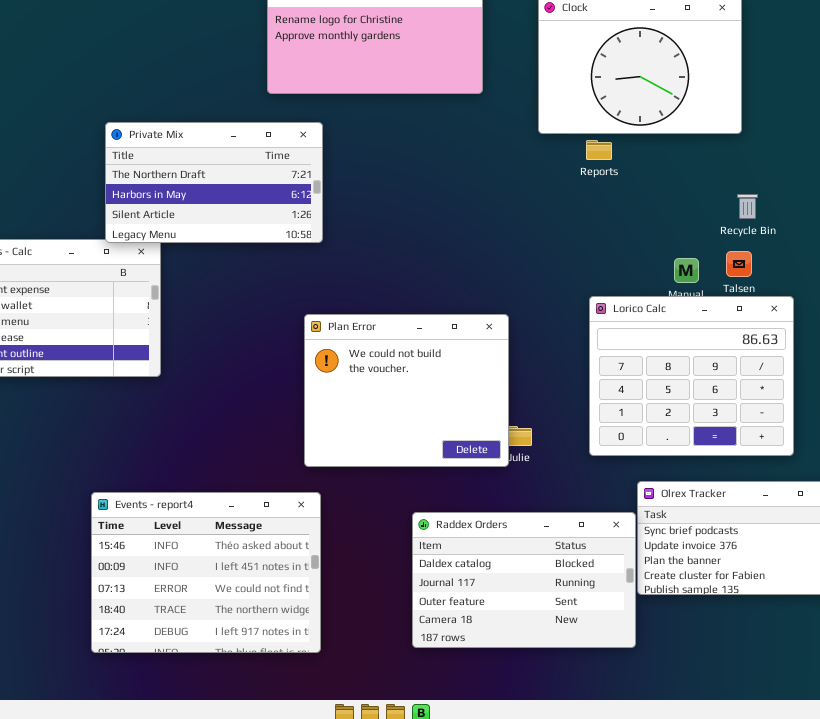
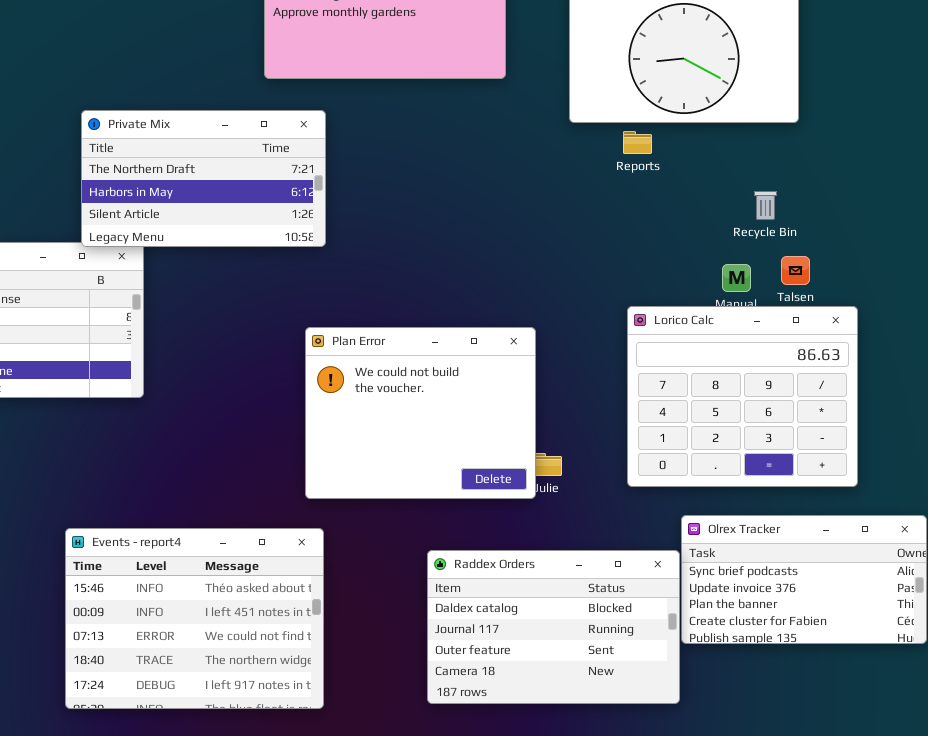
Recycle Bin: [737,194,758,219] -> [754,191,777,220], moved

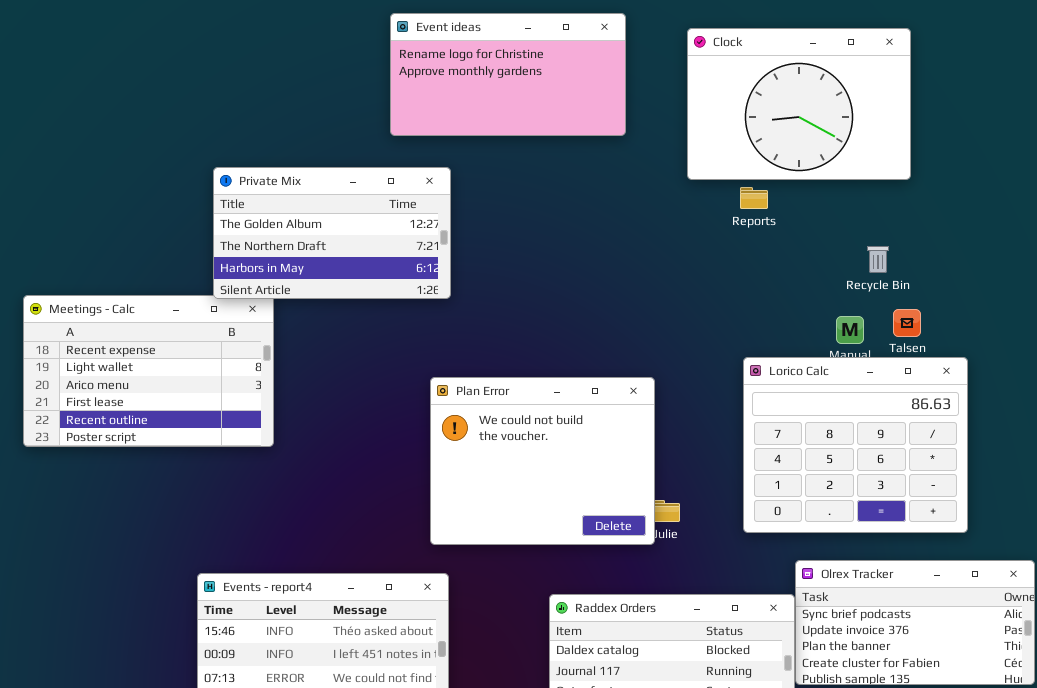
Private Mix: [81,110,326,247] -> [213,167,451,299], scrolled up 1 row

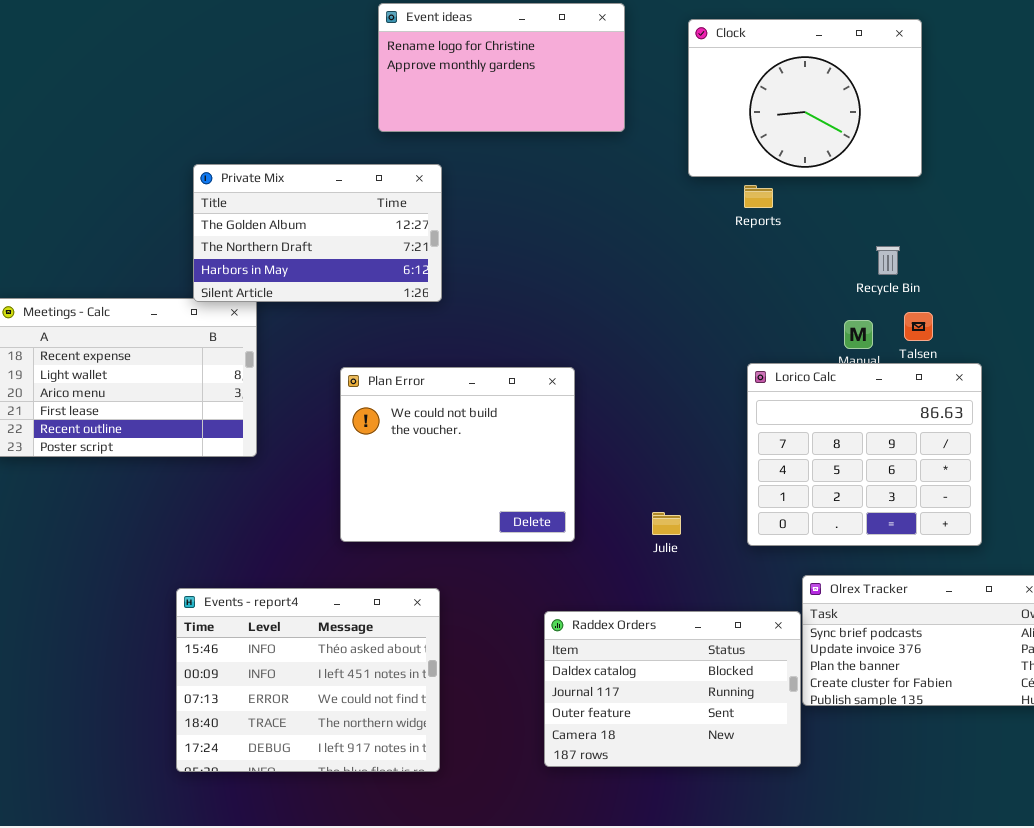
Plan Error: [430,377,655,545] -> [340,367,575,542], moved

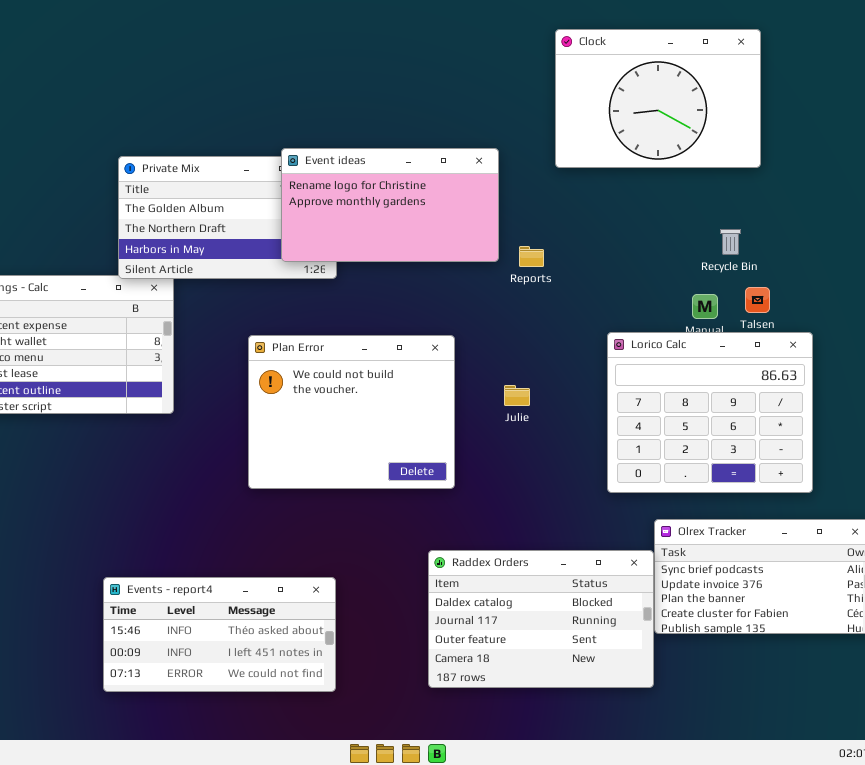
Event ideas: [378,3,625,132] -> [281,148,499,262], moved
Reports: [744,185,773,208] -> [519,246,544,267], moved
Julie: [652,512,681,535] -> [504,385,530,406], moved
Events - report4: [176,588,440,772] -> [103,577,336,692], resized

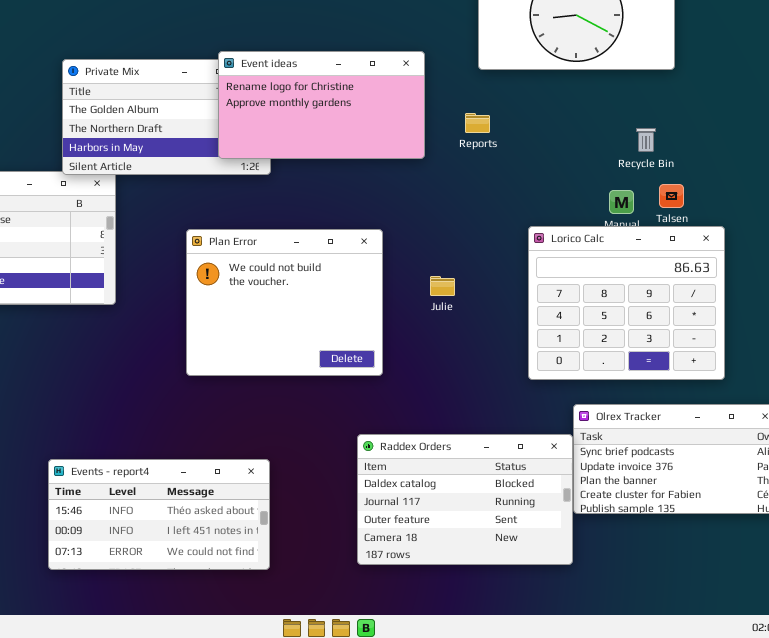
Reports: [519,246,544,267] -> [465,113,490,133], moved

